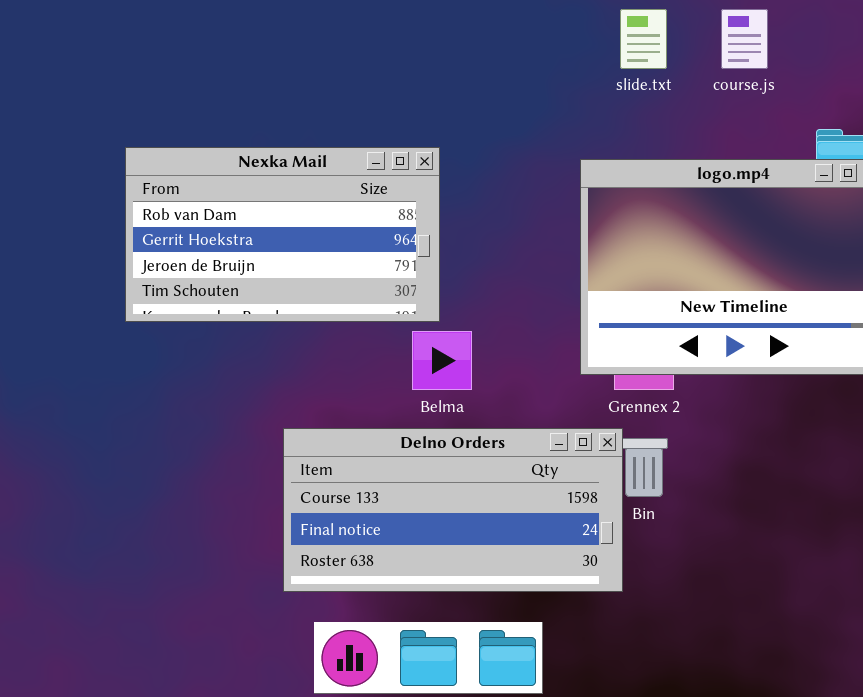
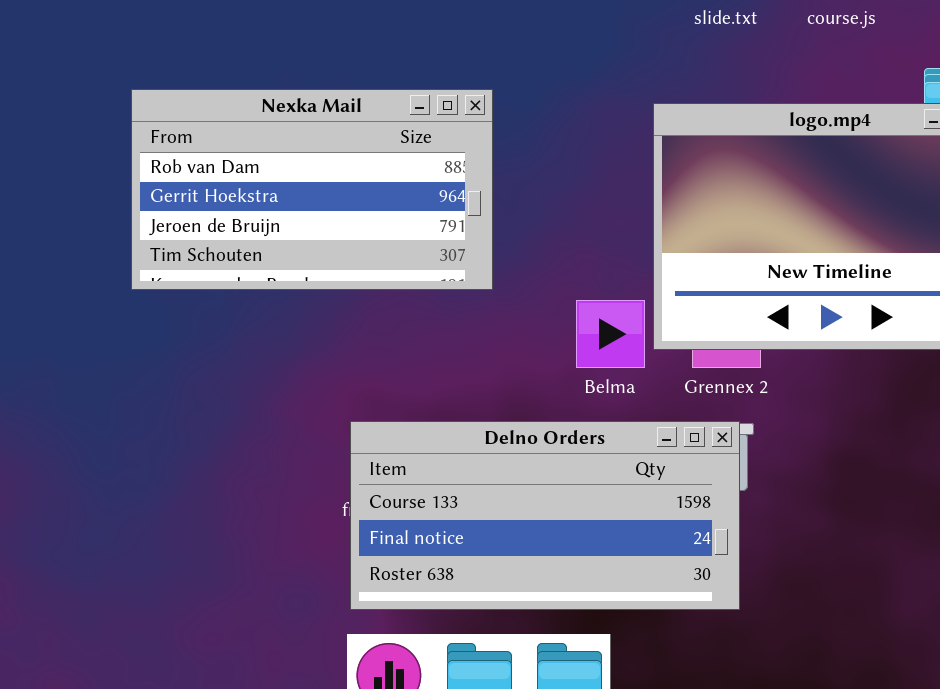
Belma: [412,331,472,390] -> [576,300,645,368], moved
Delno Orders: [283,428,623,592] -> [350,421,740,610], moved

